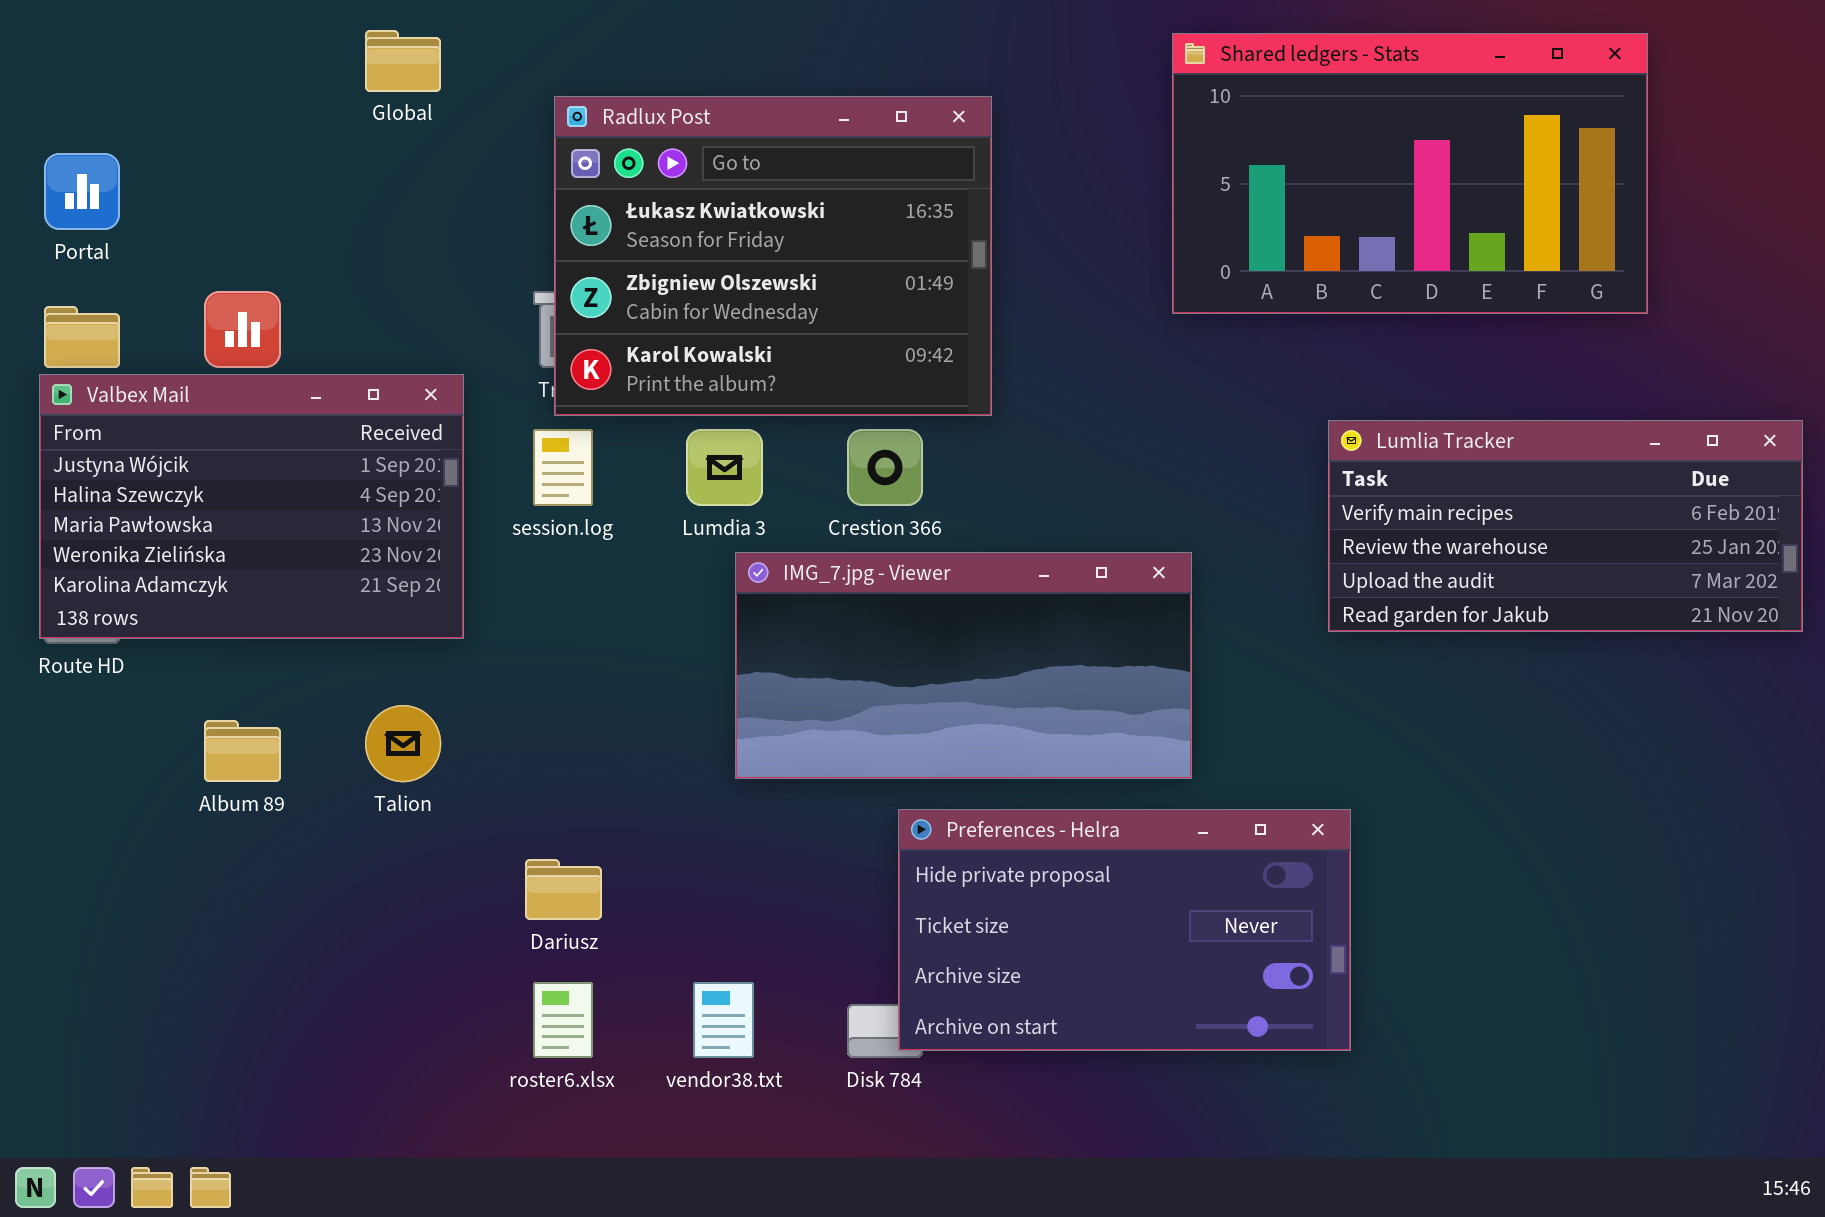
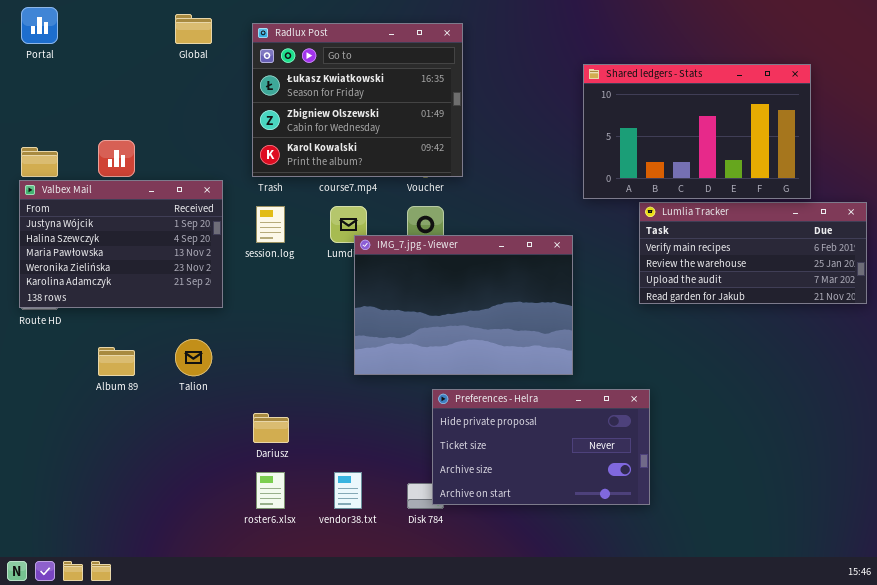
Shared ledgers - Stats: [1172,33,1648,314] -> [583,64,811,199], moved
Radlux Post: [554,96,992,416] -> [252,23,463,177], moved
Portal: [44,153,120,230] -> [21,7,58,44], moved
IMG_7.jpg - Viewer: [735,552,1192,779] -> [354,235,573,375], resized

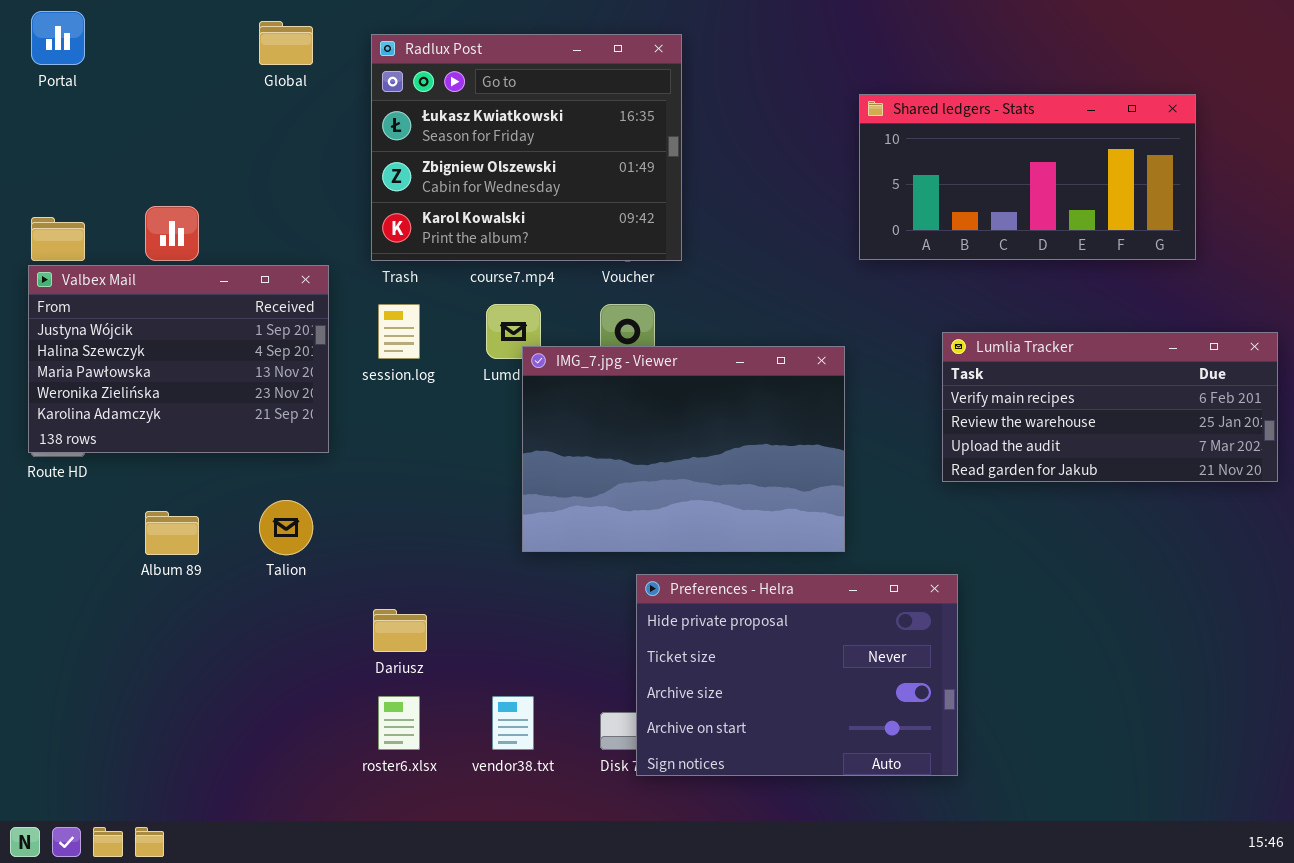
Shared ledgers - Stats: [583,64,811,199] -> [859,94,1196,260], resized
Lumlia Tracker: [639,202,867,304] -> [942,332,1278,482], moved
Preferences - Helra: [432,389,650,505] -> [636,574,958,776], resized

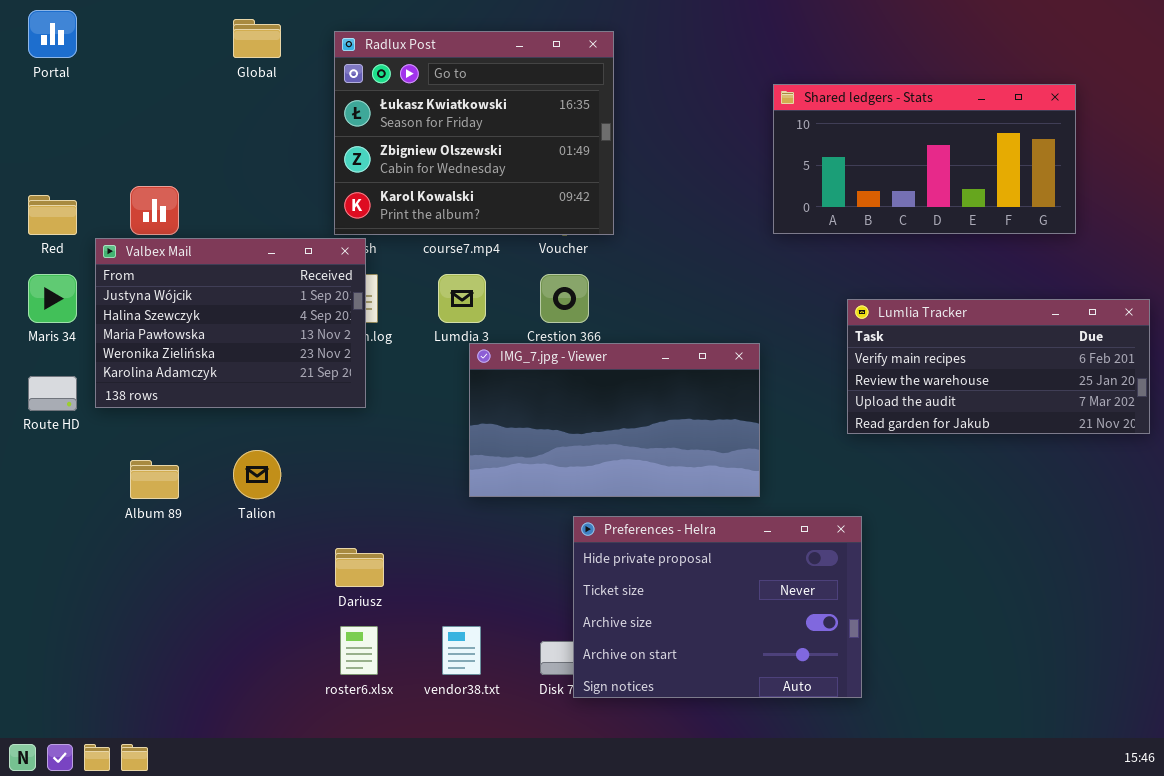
Valbex Mail: [28,265,329,453] -> [95,238,366,408], moved
IMG_7.jpg - Viewer: [522,346,845,552] -> [469,343,760,497], resized

